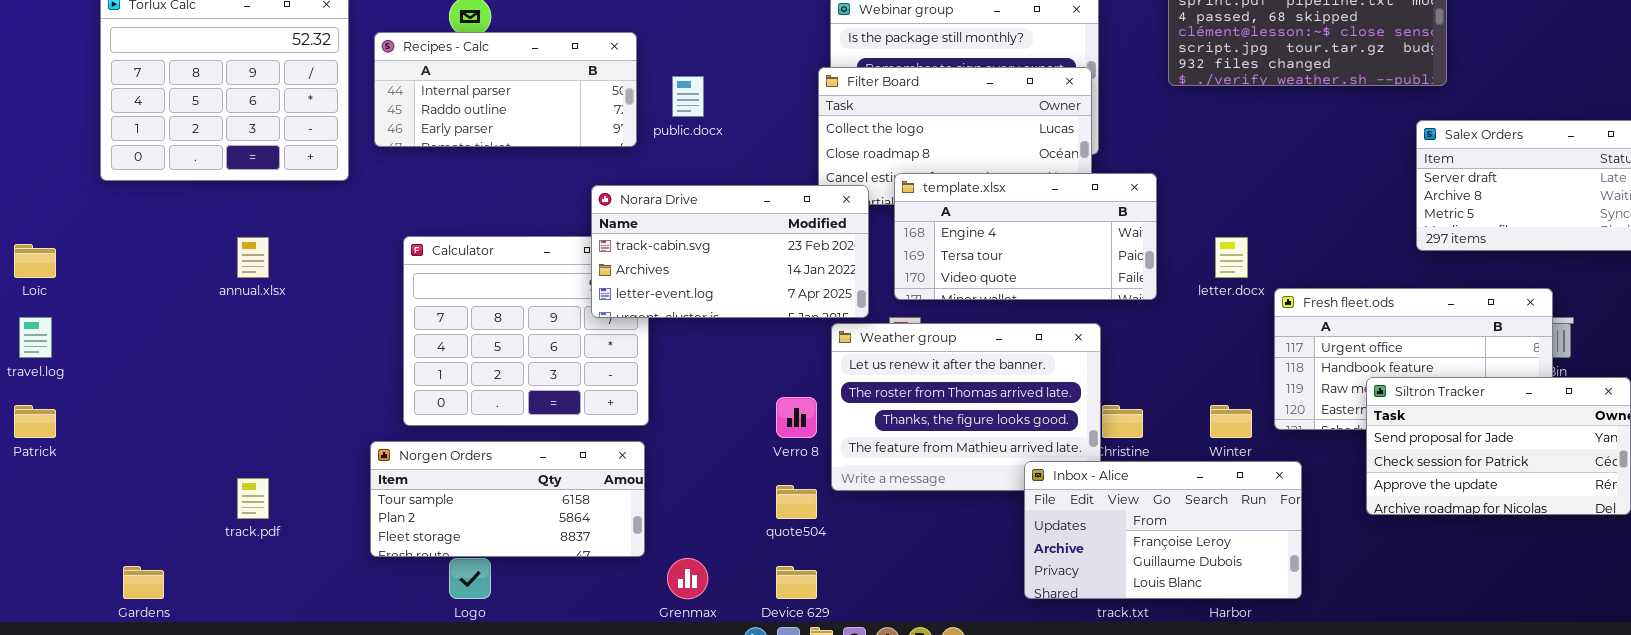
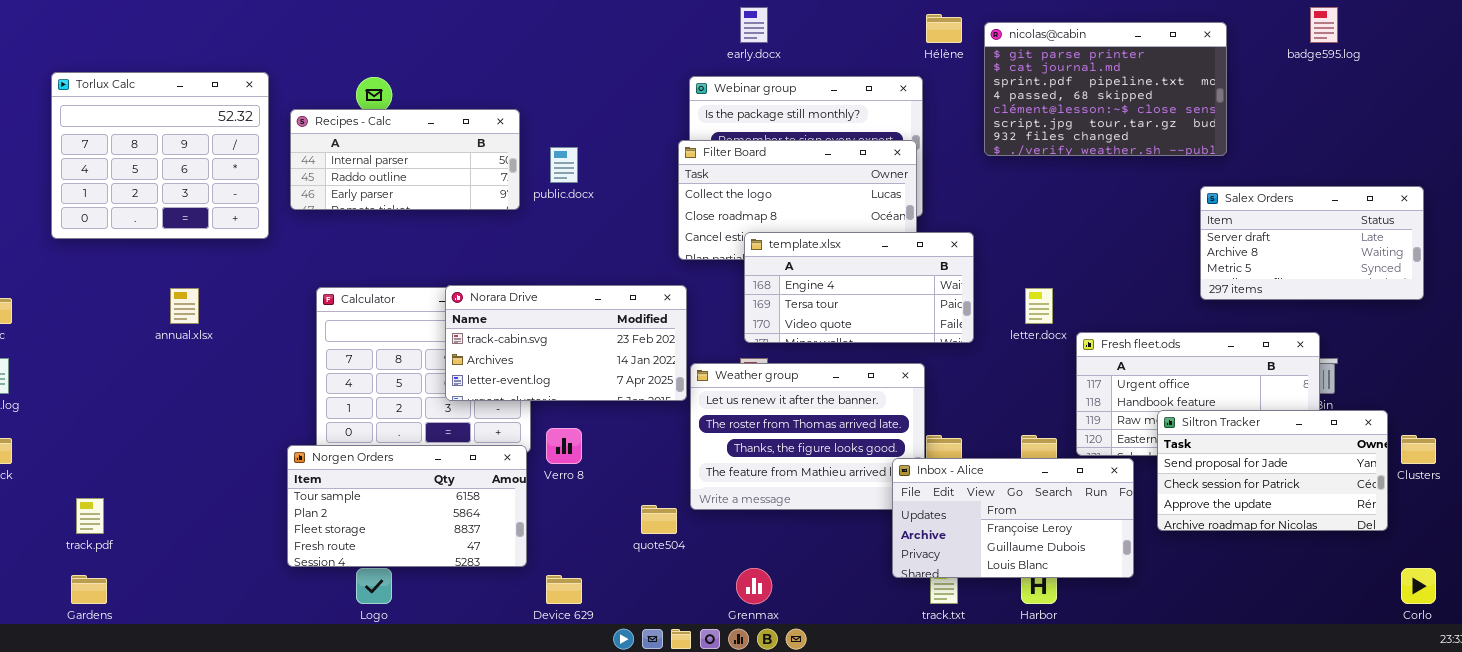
Norara Drive: [591,185,869,318] -> [445,285,687,401], moved
Verro 8: [776,397,817,438] -> [546,428,582,464], moved
Norgen Orders: [370,441,645,557] -> [287,445,527,567], resized
Inbox - Alice: [1024,461,1302,599] -> [892,458,1134,578], moved
track.pdf: [237,478,269,519] -> [76,498,104,534], moved
Grenmax: [667,558,708,599] -> [736,568,772,604], moved
Device 629: [776,566,817,599] -> [546,575,582,604], moved

